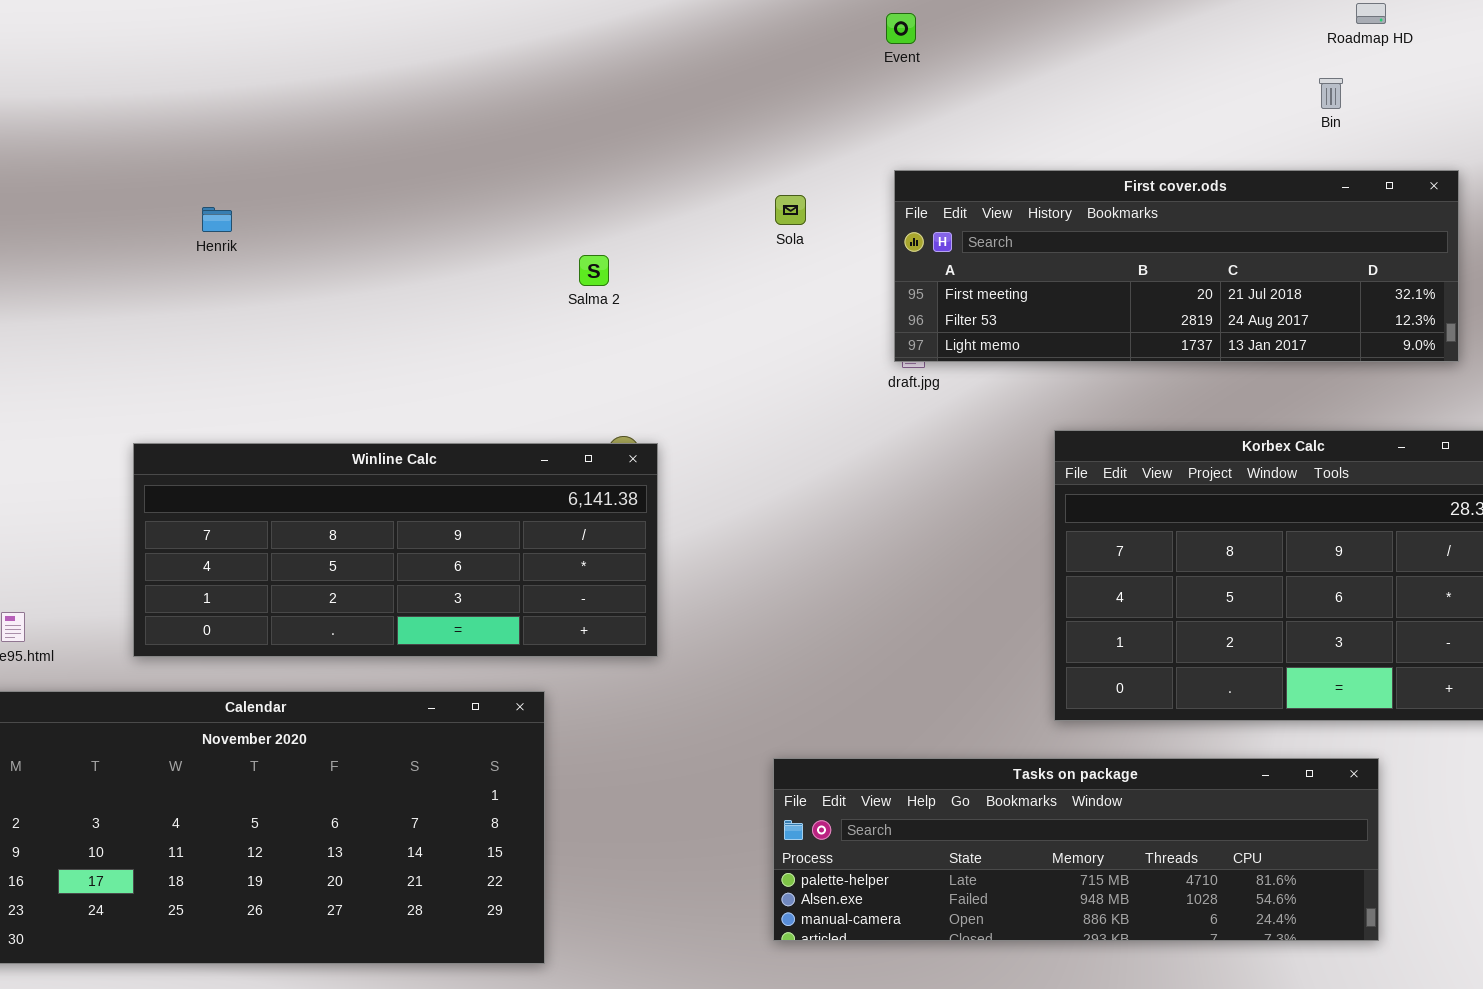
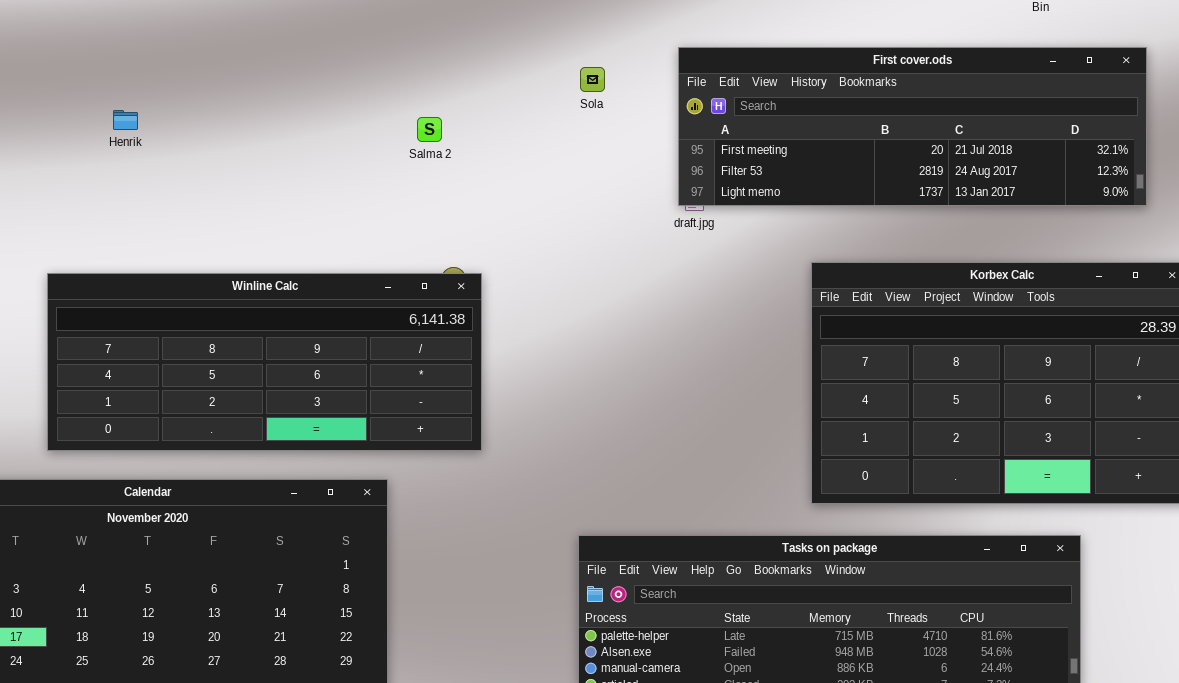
Henrik: [202,207,232,232] -> [113,110,138,130], moved

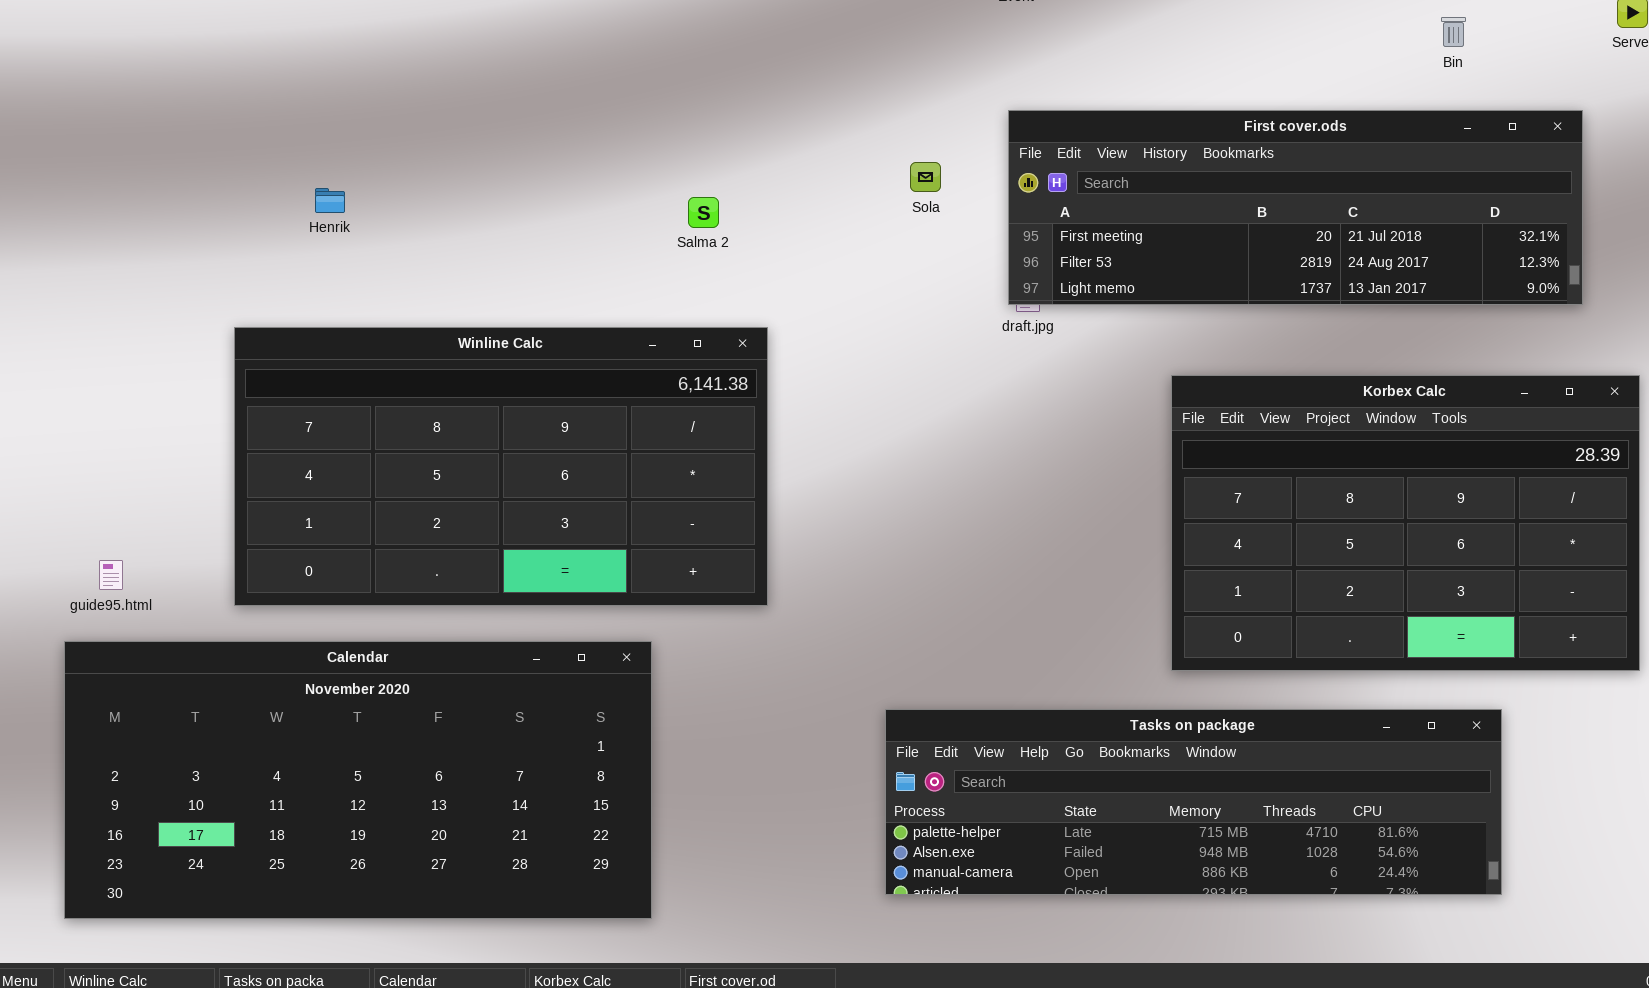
Sola: [580,67,605,92] -> [910,162,941,192], moved
Winline Calc: [47,273,482,451] -> [234,327,768,606], resized

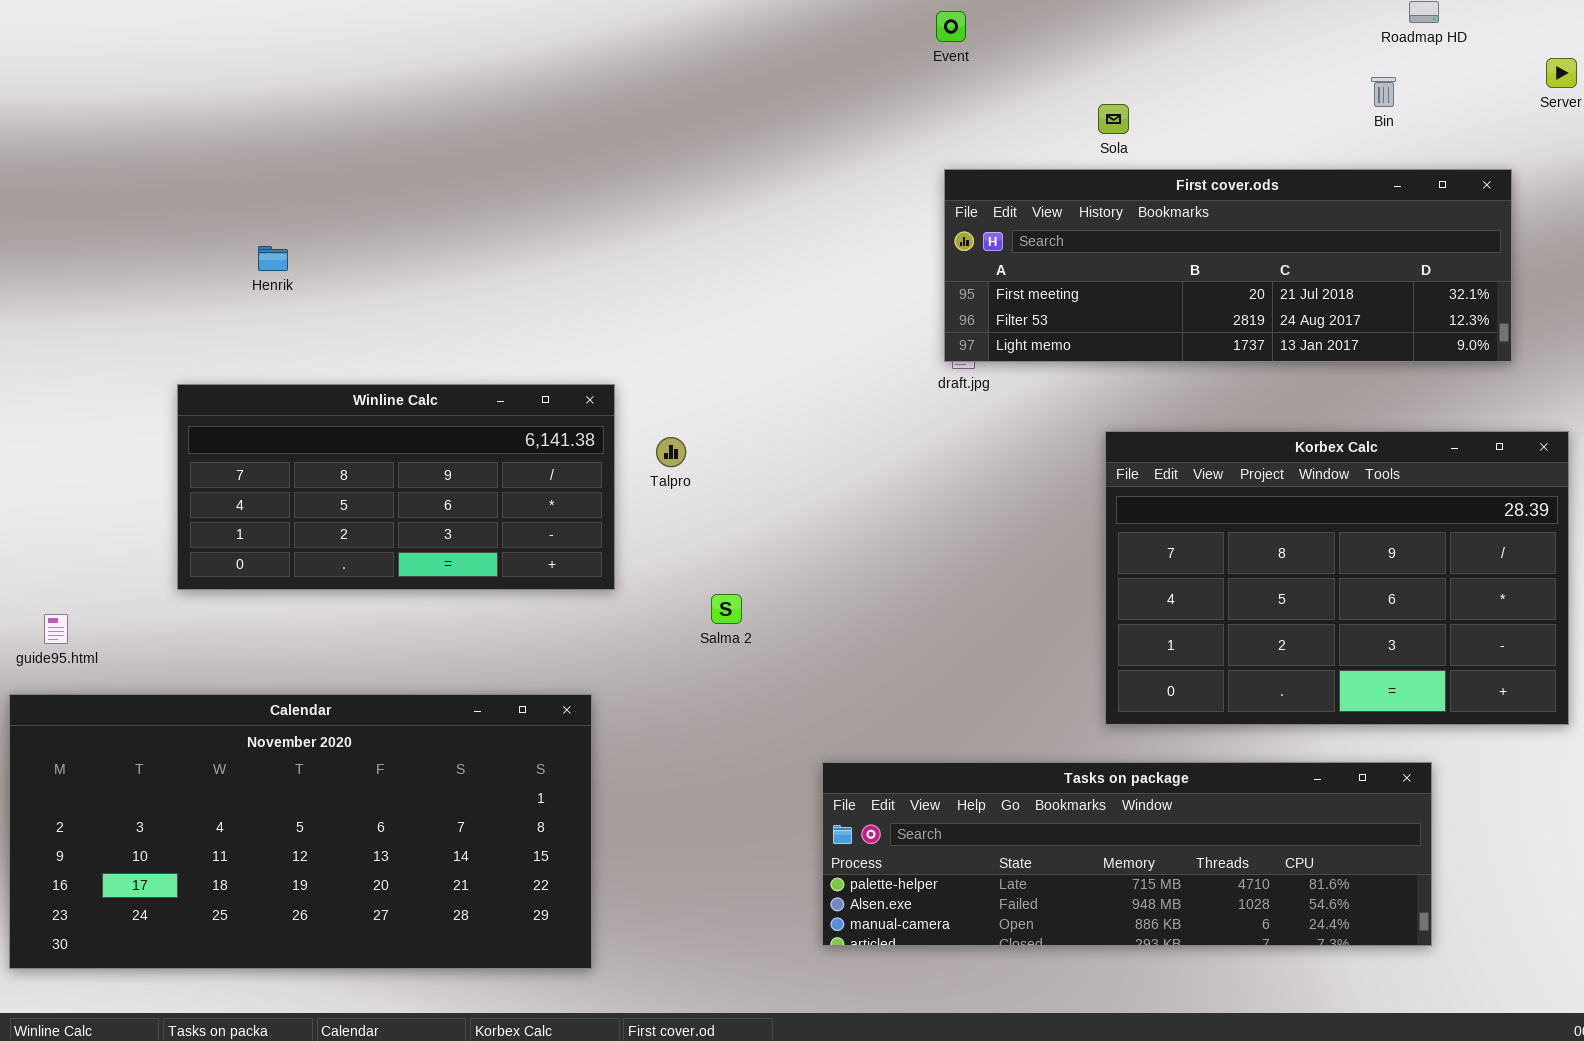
Sola: [910,162,941,192] -> [1098,104,1129,134], moved
Salma 2: [688,197,719,228] -> [711,594,742,624], moved
Winline Calc: [234,327,768,606] -> [177,384,615,590], resized

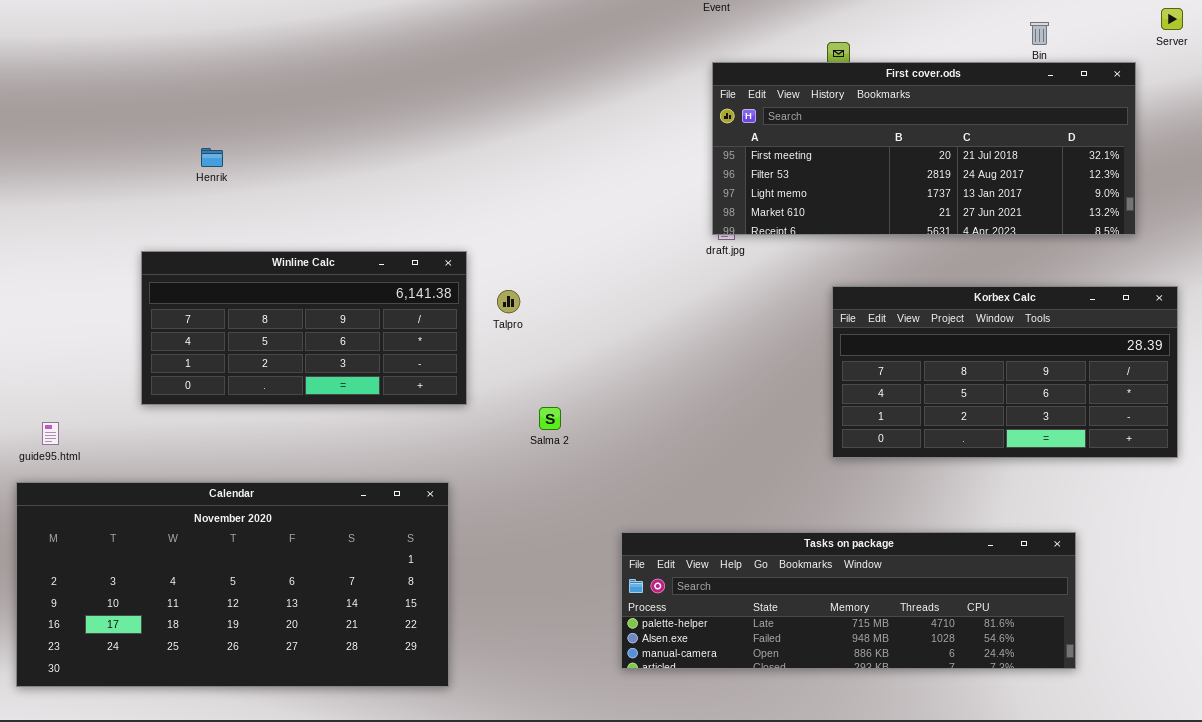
First cover.ods: [944,169,1512,362] -> [712,62,1136,235], resized
Korbex Calc: [1105,431,1569,725] -> [832,286,1178,458], resized

